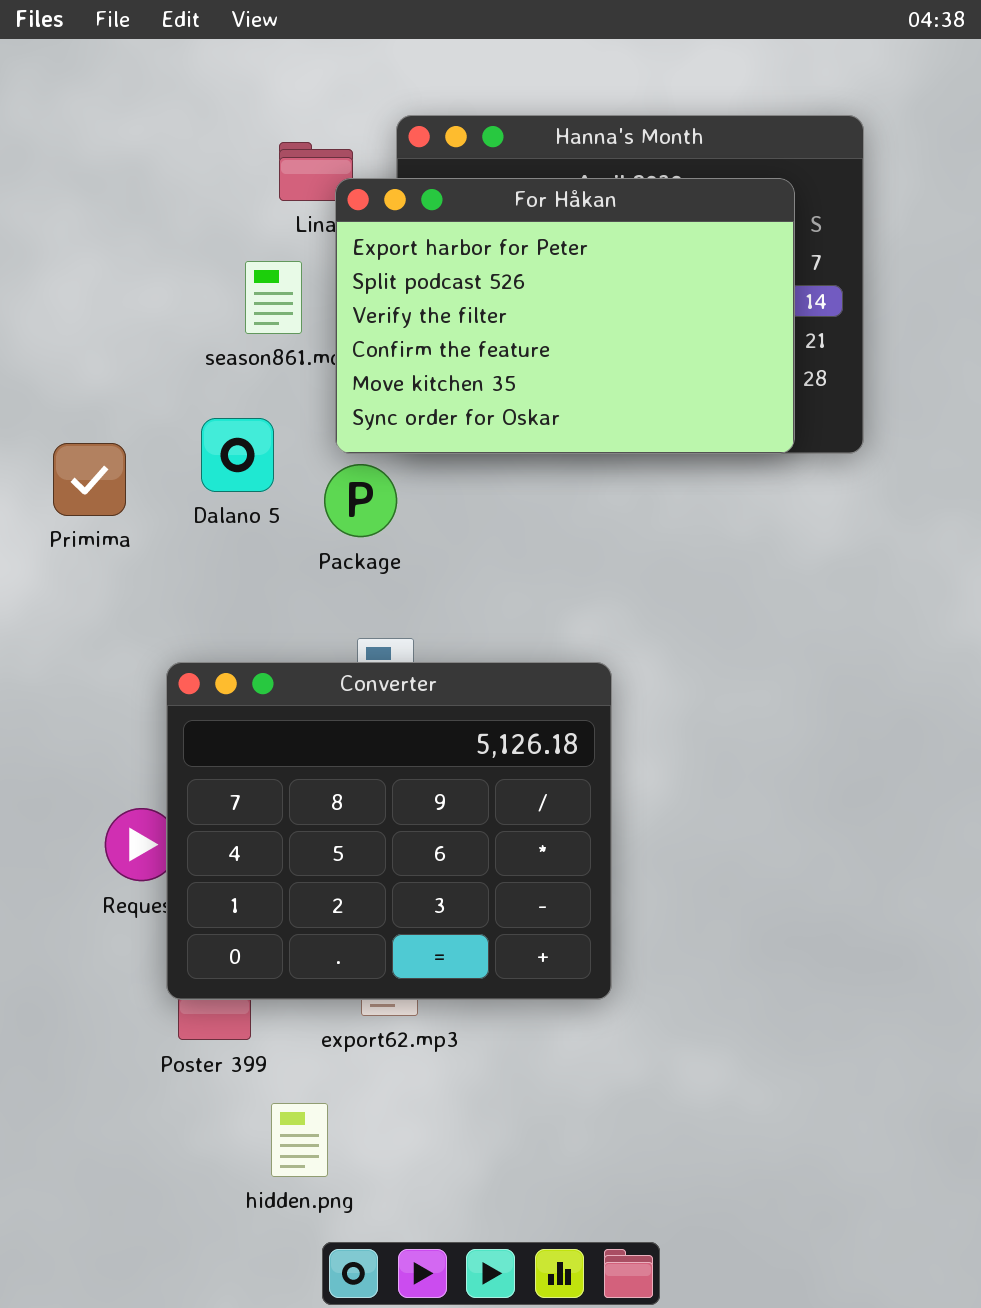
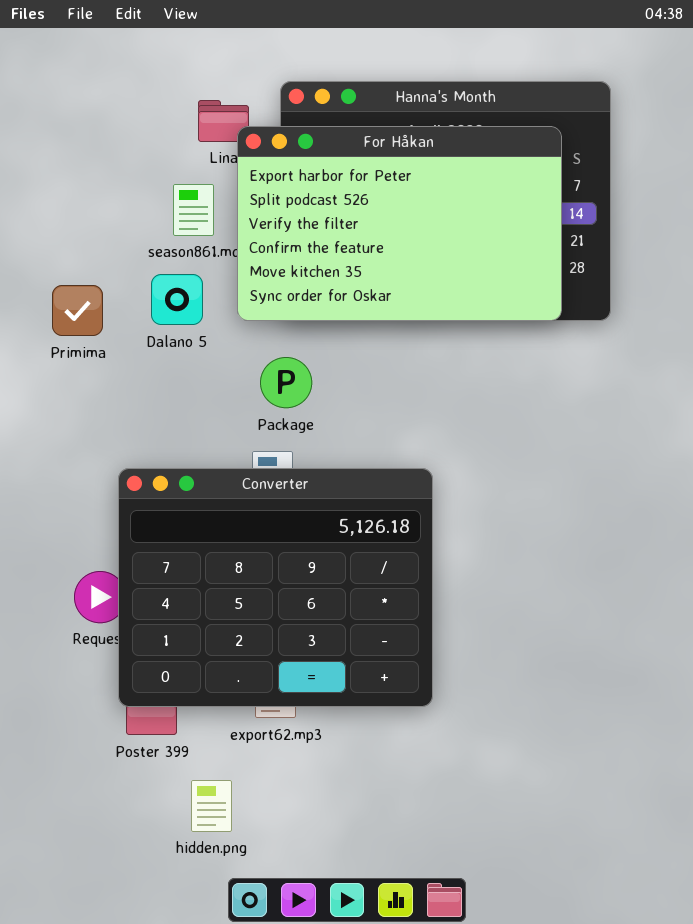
Dalano 5: [201,418,274,492] -> [151,274,203,325], moved
Primima: [53,443,126,516] -> [52,285,103,336], moved
Package: [324,464,397,537] -> [260,357,312,408], moved

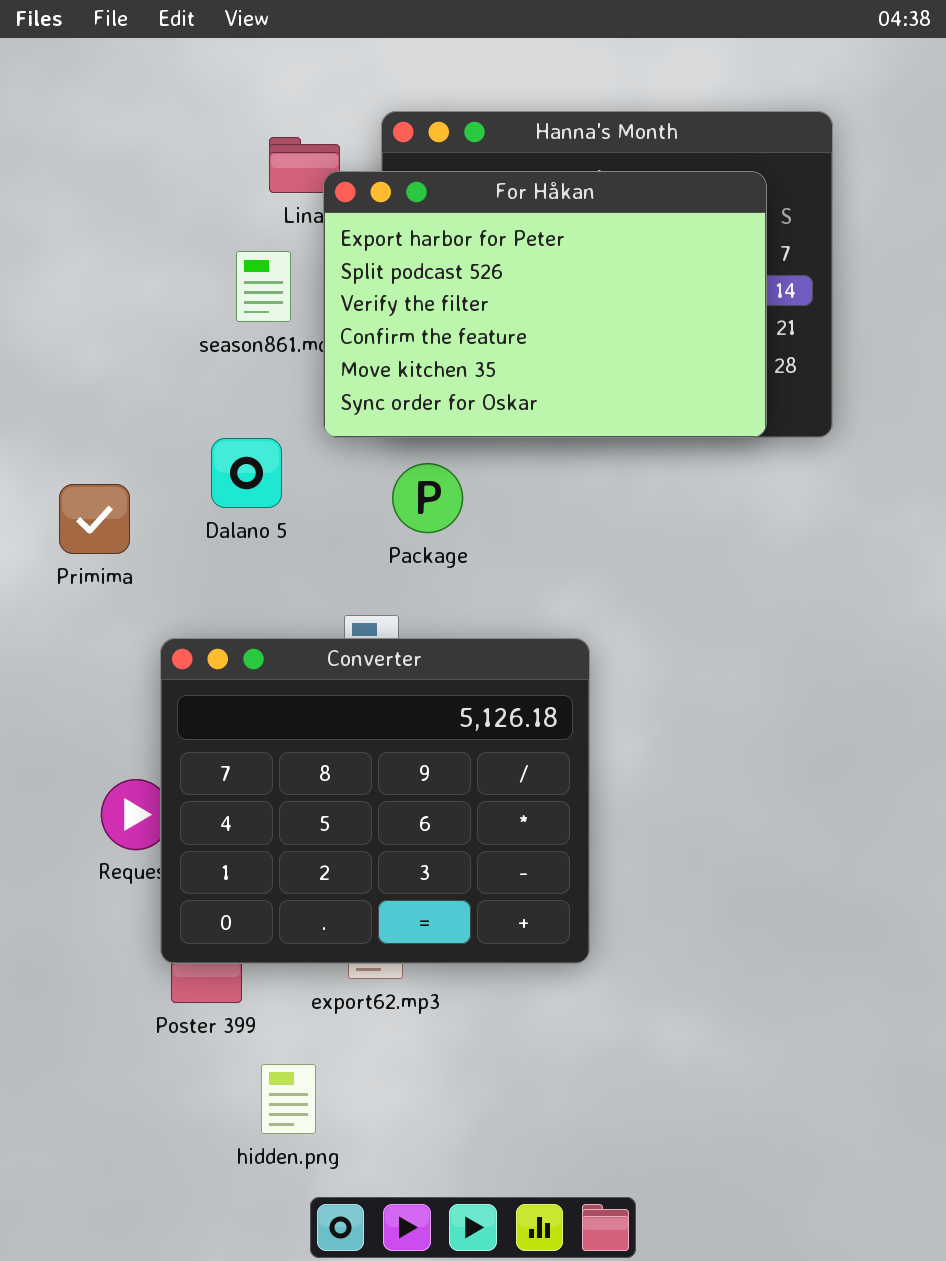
Dalano 5: [151,274,203,325] -> [211,438,282,508], moved
Primima: [52,285,103,336] -> [59,484,130,554], moved
Package: [260,357,312,408] -> [392,463,463,533], moved

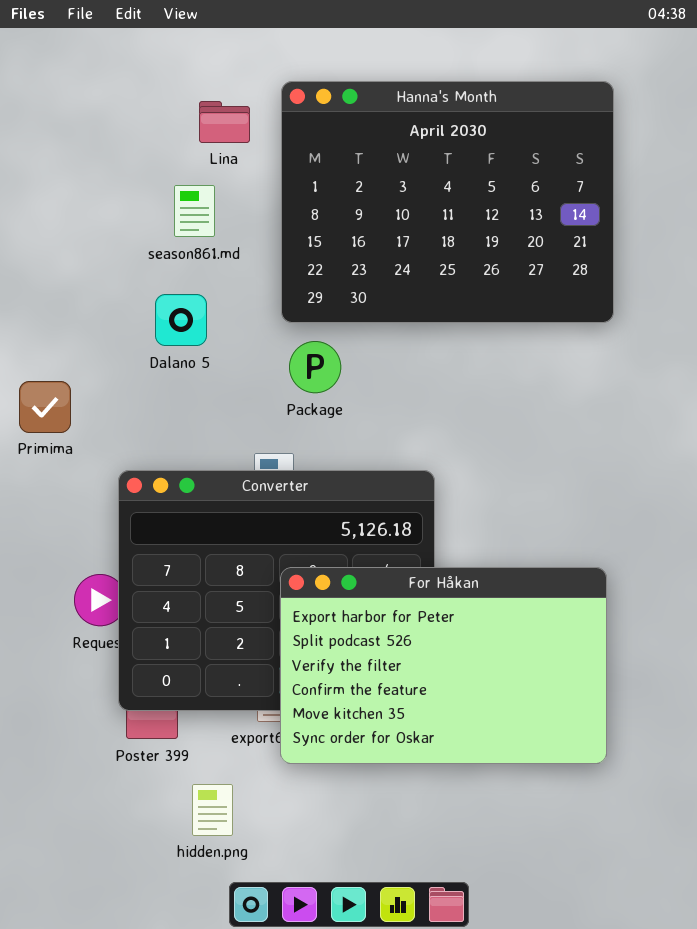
For Håkan: [323,171,767,438] -> [280,567,607,764], moved
Dalano 5: [211,438,282,508] -> [155,294,207,346], moved
Primima: [59,484,130,554] -> [19,381,71,433], moved

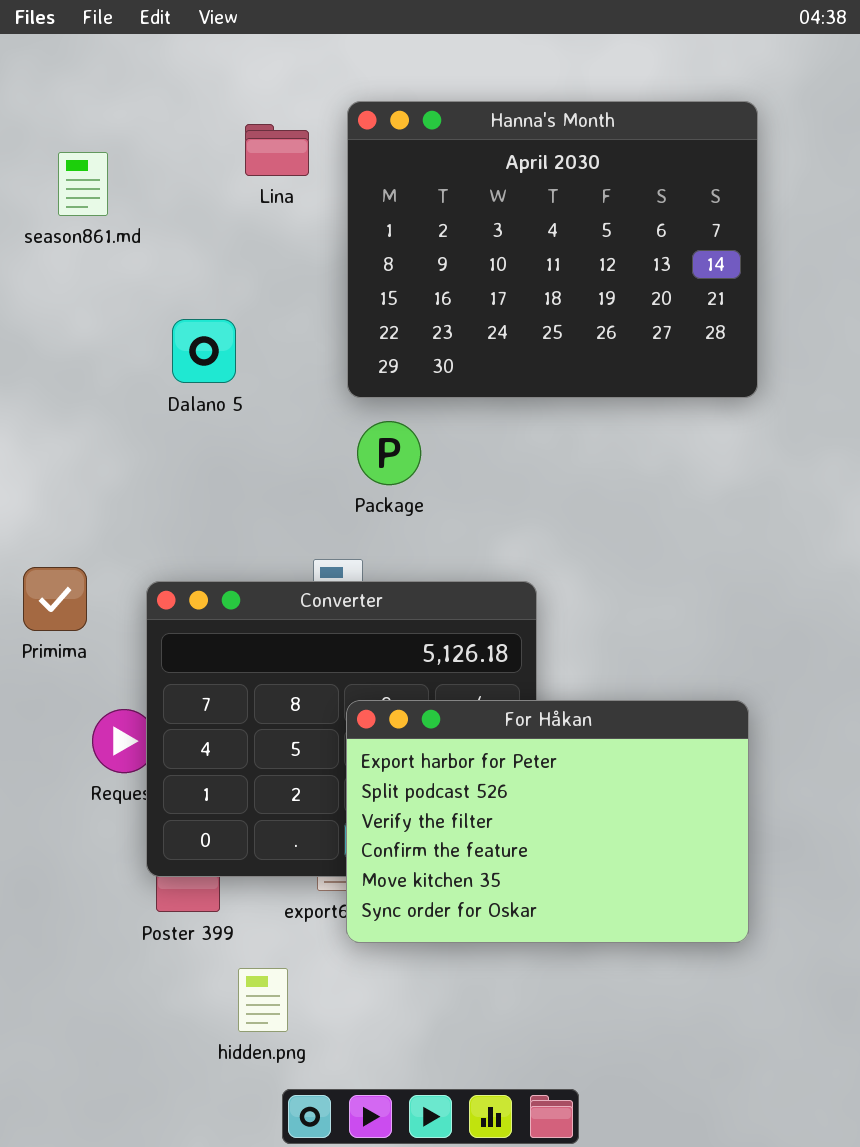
season861.md: [174,185,215,237] -> [58,152,108,216], moved
Dalano 5: [155,294,207,346] -> [172,319,236,383], moved
Primima: [19,381,71,433] -> [23,567,87,631], moved

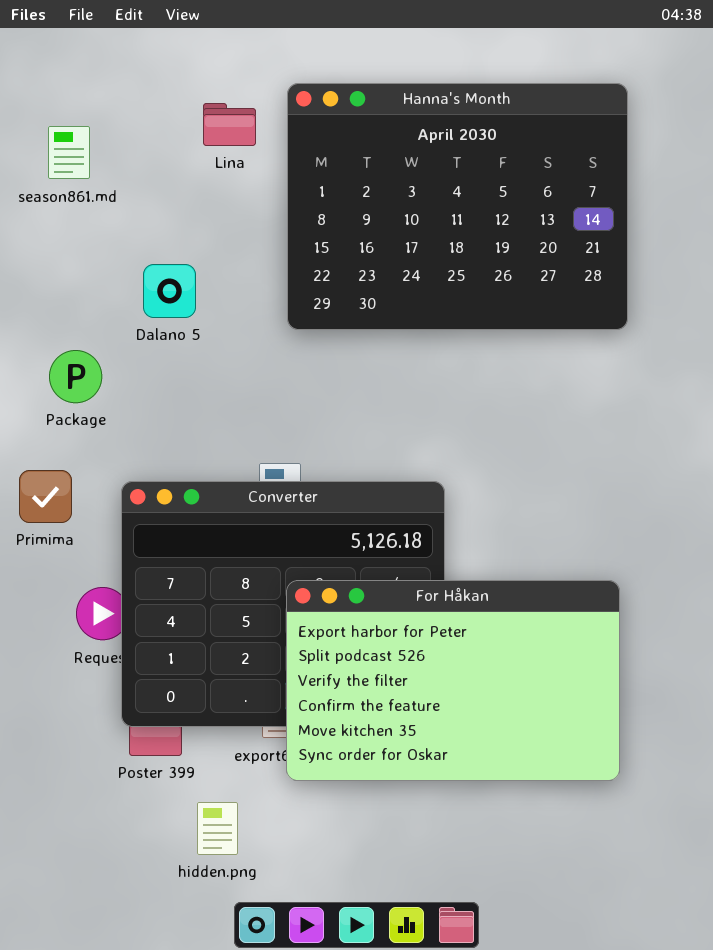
Package: [357,421,421,485] -> [49,350,102,403], moved

